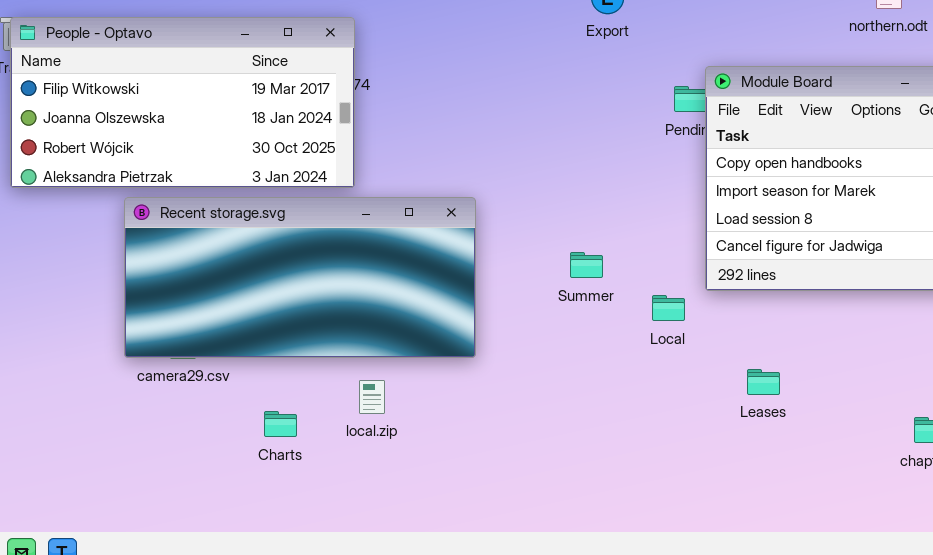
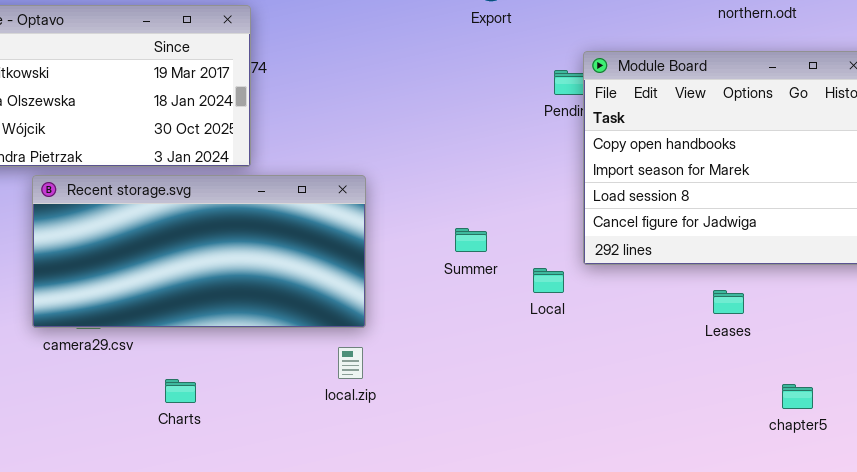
Leases: [747,369,780,395] -> [713,290,744,314], moved
local.zip: [359,380,385,414] -> [338,347,363,379], moved

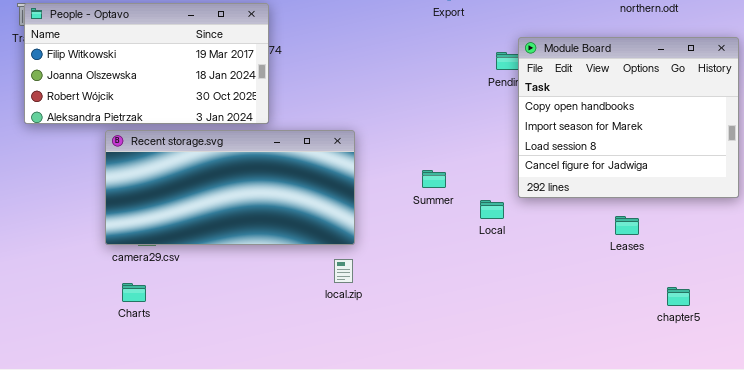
Charts: [165,379,196,403] -> [122,283,146,302], moved

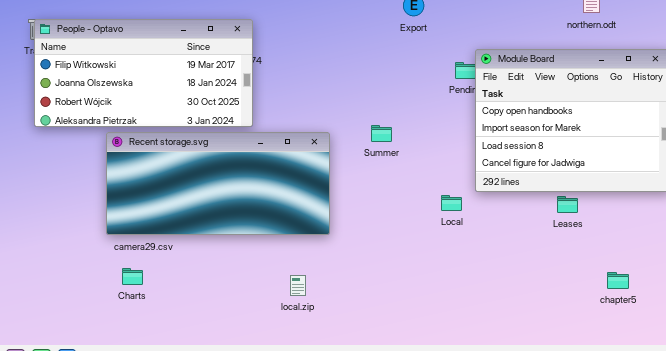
Summer: [422,170,446,188] -> [371,125,392,142], moved
Leases: [615,216,639,235] -> [557,196,578,213], moved
local.zip: [334,259,353,283] -> [290,275,306,296], moved

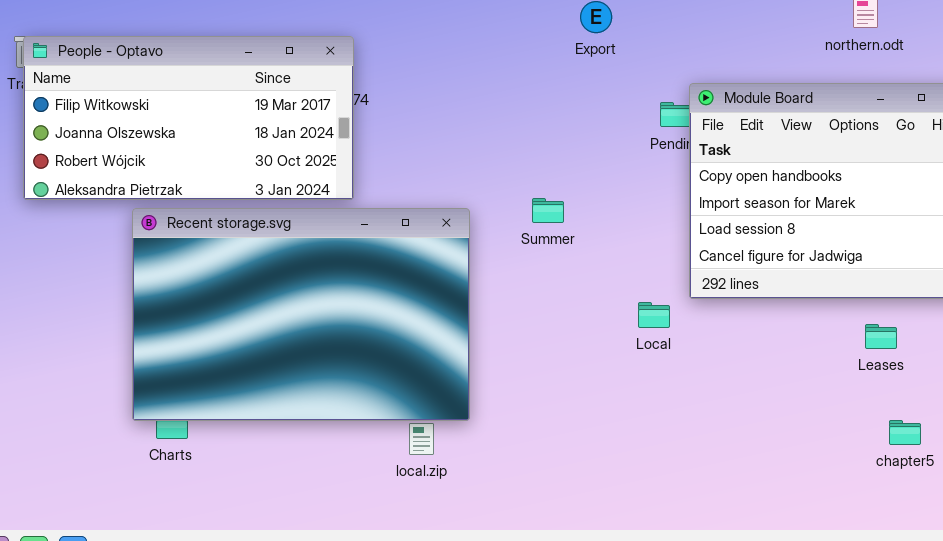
Recent storage.svg: [106,132,330,235] -> [132,208,470,421], resized
Leases: [557,196,578,213] -> [865,324,897,349], moved

